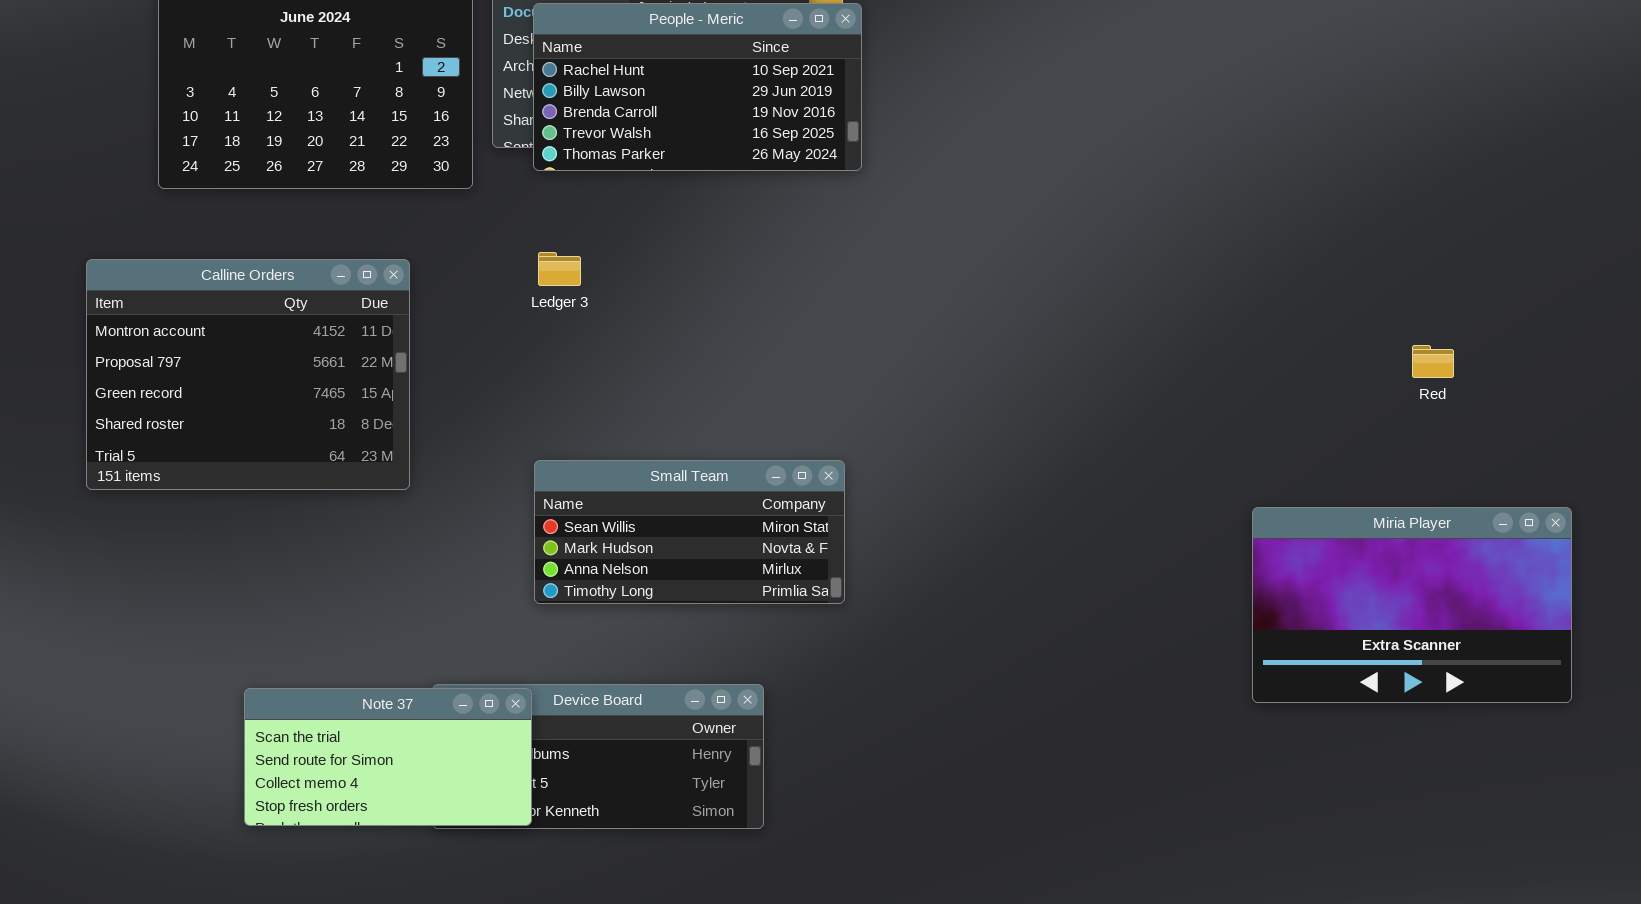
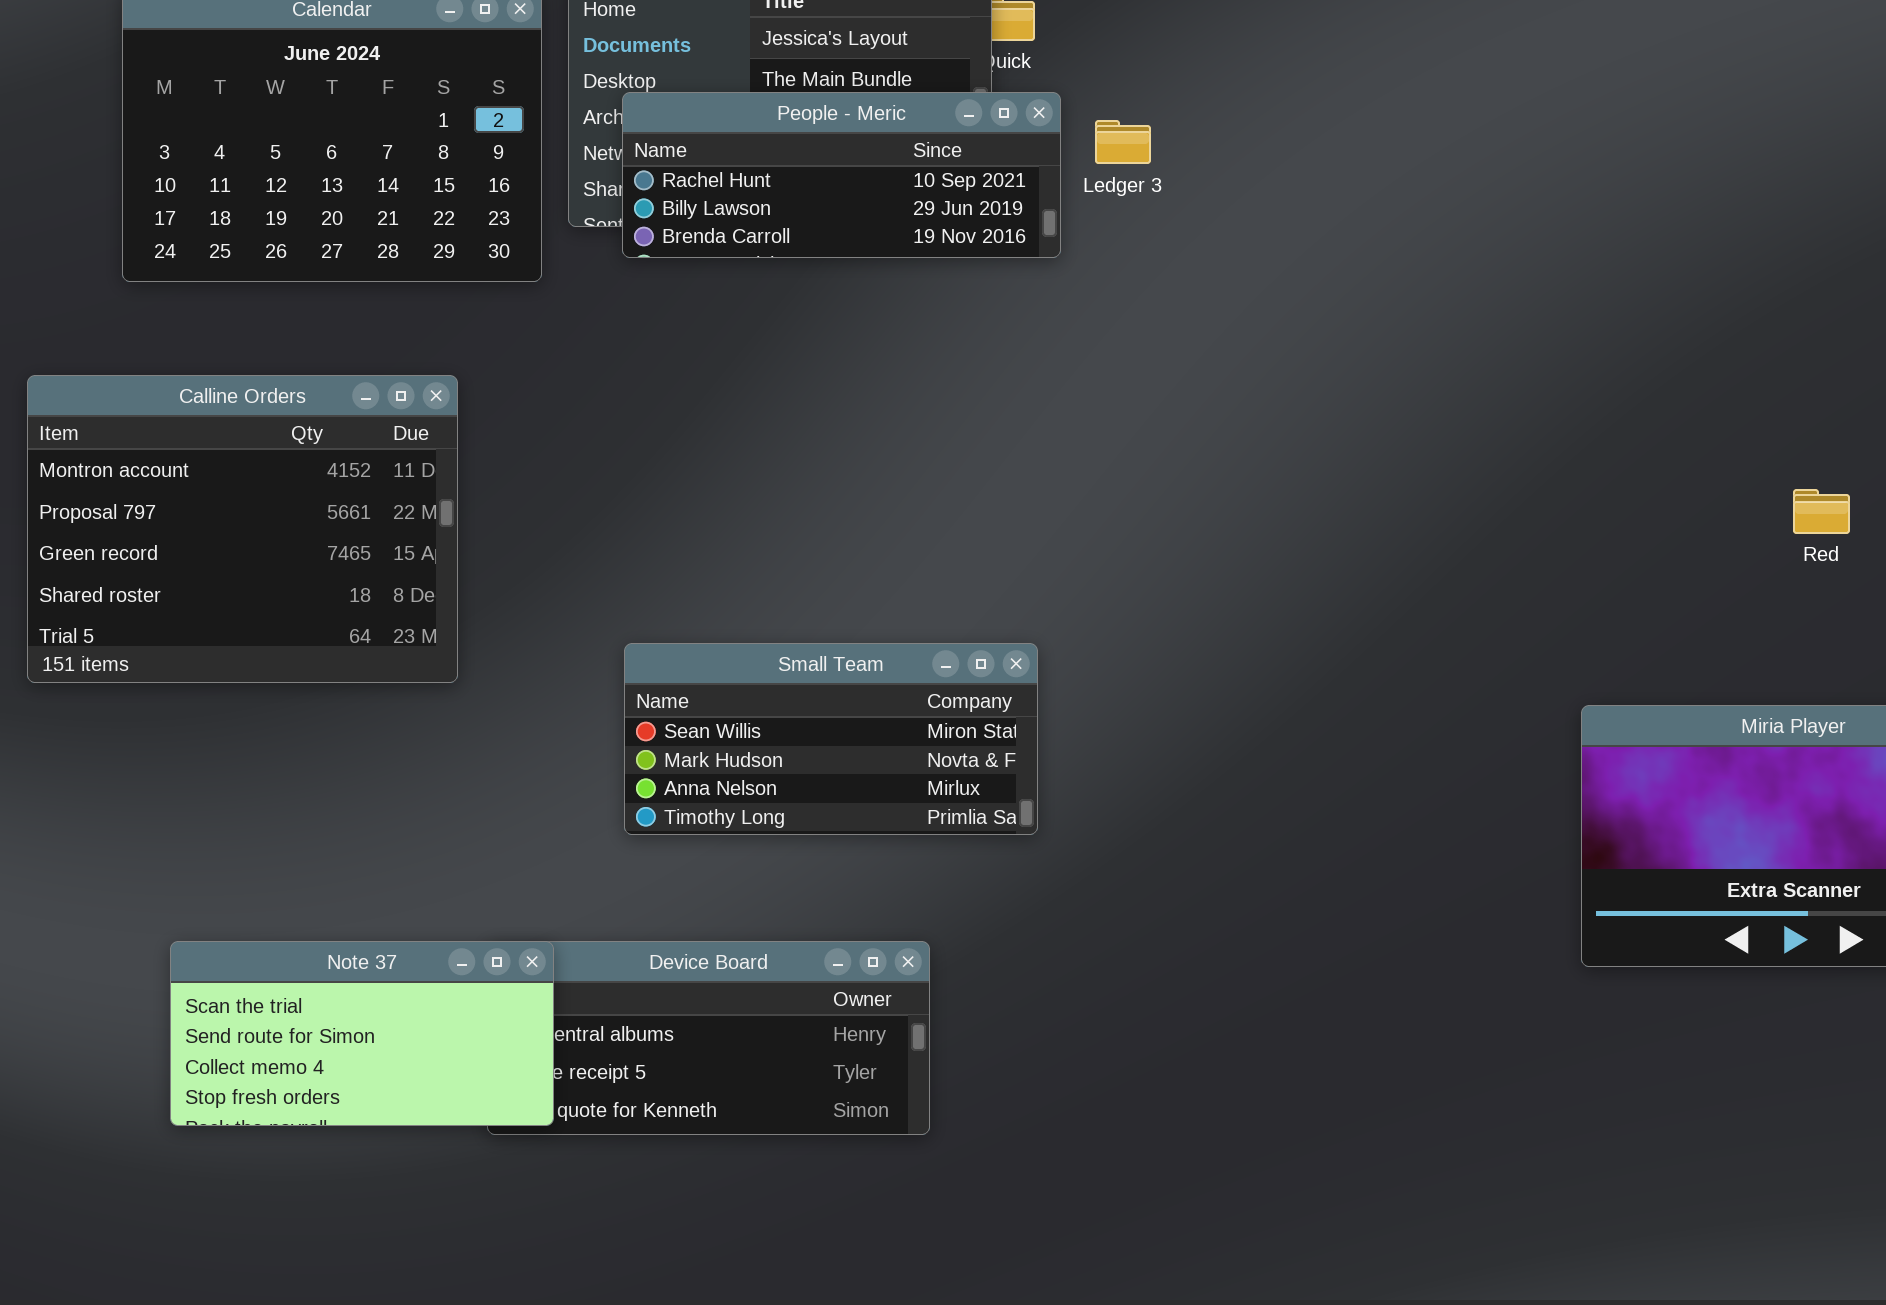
People - Meric: [533,3,862,171] -> [622,92,1061,258], resized
Ledger 3: [538,252,581,286] -> [1095,120,1151,164], moved
Note 37: [244,688,532,826] -> [170,941,554,1126], moved

